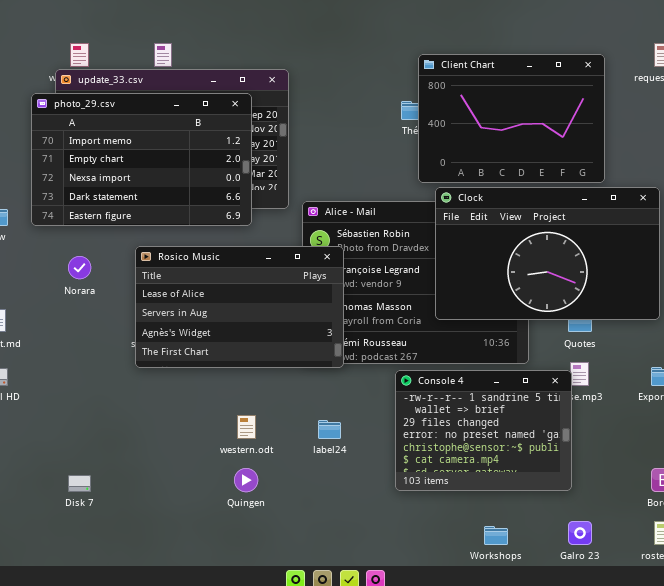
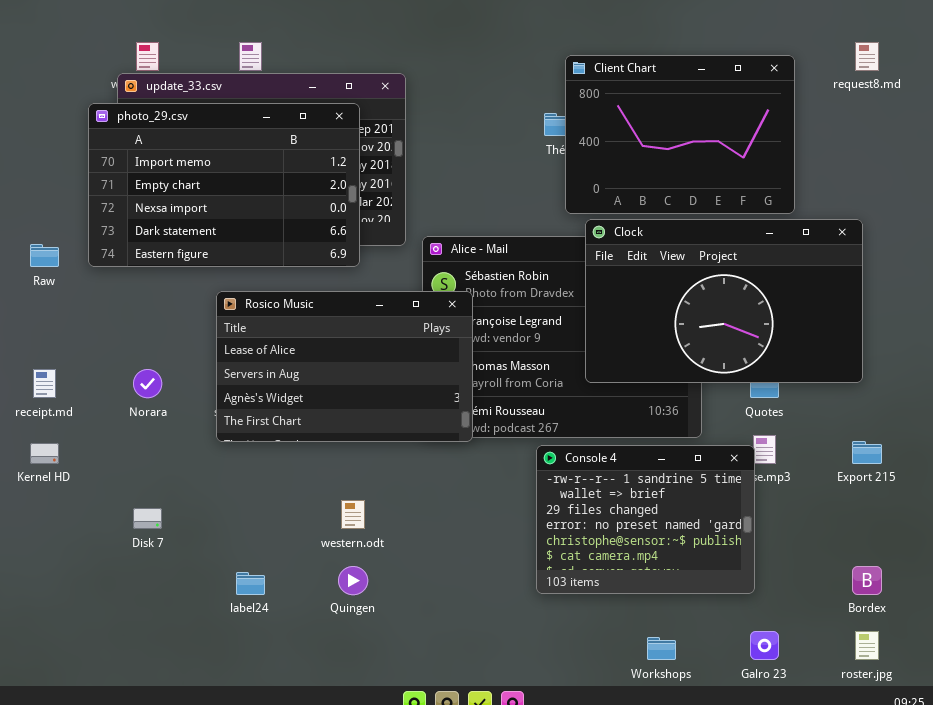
Norara: [68,256,91,279] -> [133,369,162,398], moved
label24: [318,420,341,439] -> [236,572,265,595], moved
Disk 7: [68,475,91,492] -> [133,508,162,529], moved

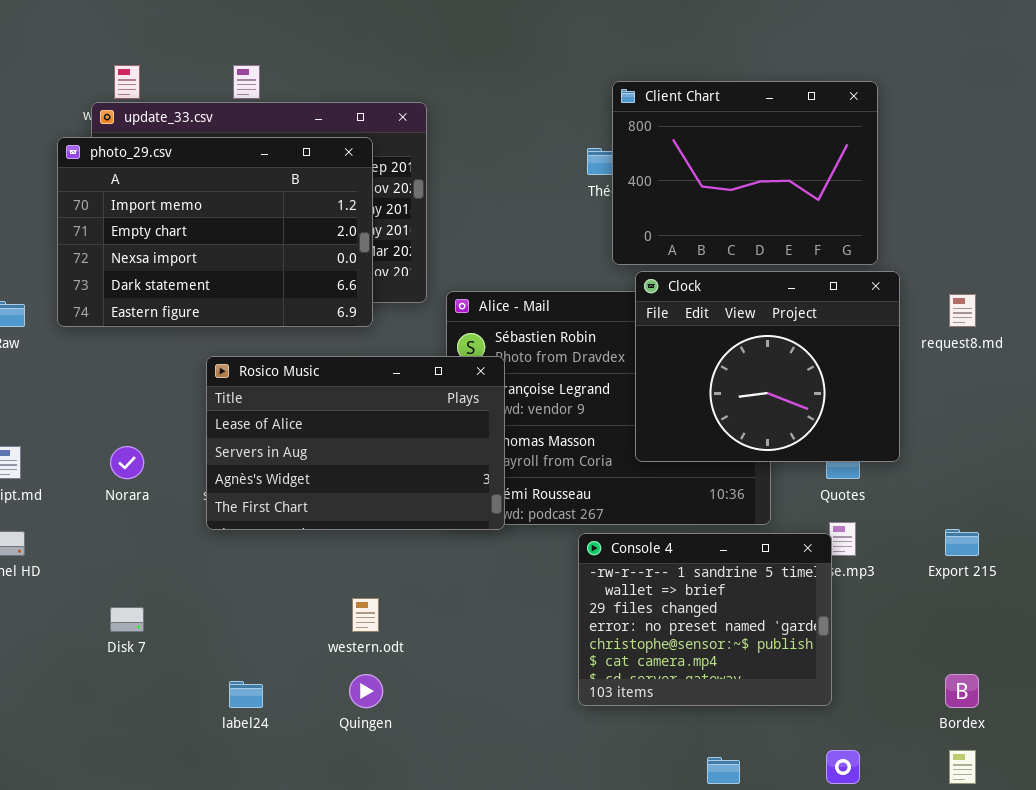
request8.md: [855,42,879,71] -> [949,294,976,327], moved
Clock: [585,219,863,383] -> [635,271,900,462], resized

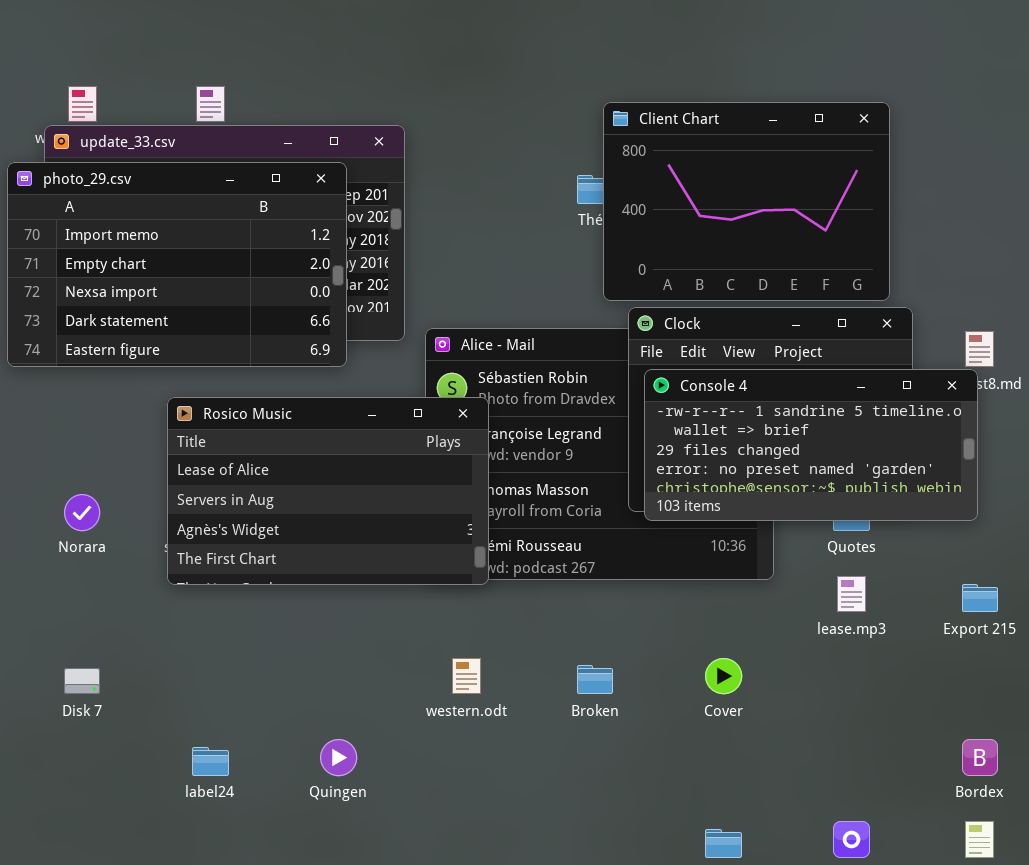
Console 4: [578,533,832,706] -> [644,369,978,521], moved, resized
western.odt: [352,598,379,632] -> [452,658,481,694], moved

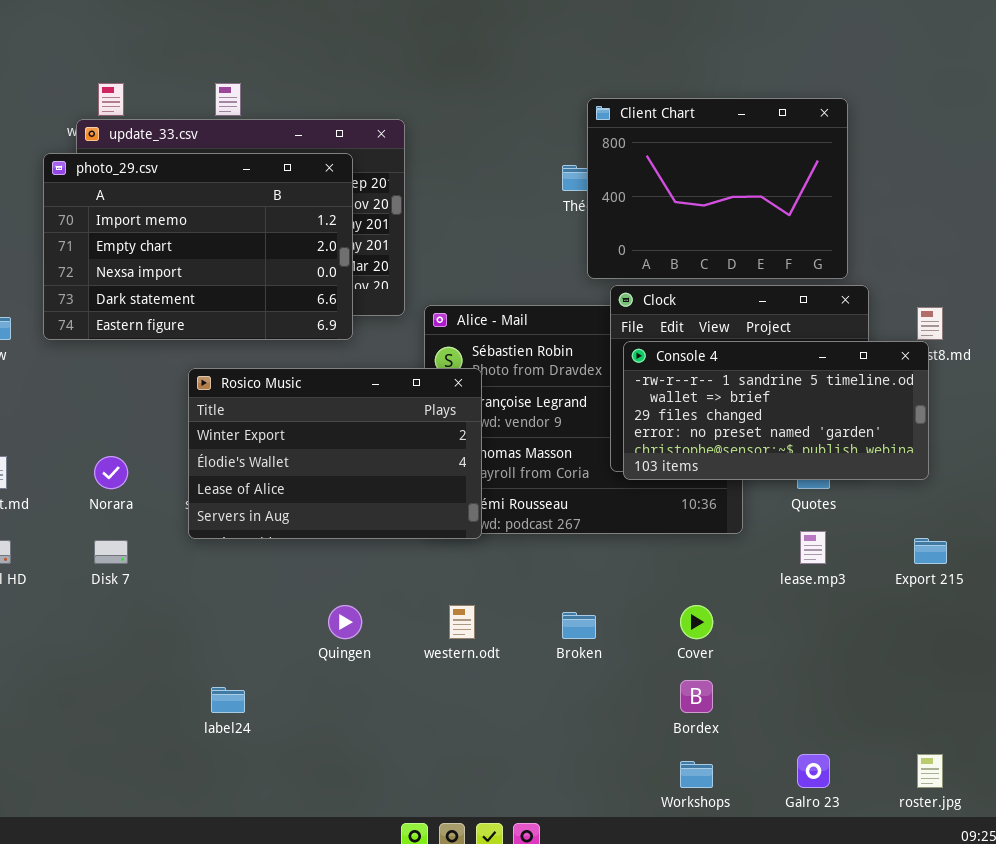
Rosico Music: [167,397,489,585] -> [188,368,482,539], scrolled up 2 rows
Disk 7: [64,668,100,694] -> [94,540,128,564], moved
Quingen: [320,739,357,776] -> [328,605,362,639], moved
Bordex: [962,739,998,776] -> [680,680,713,713], moved

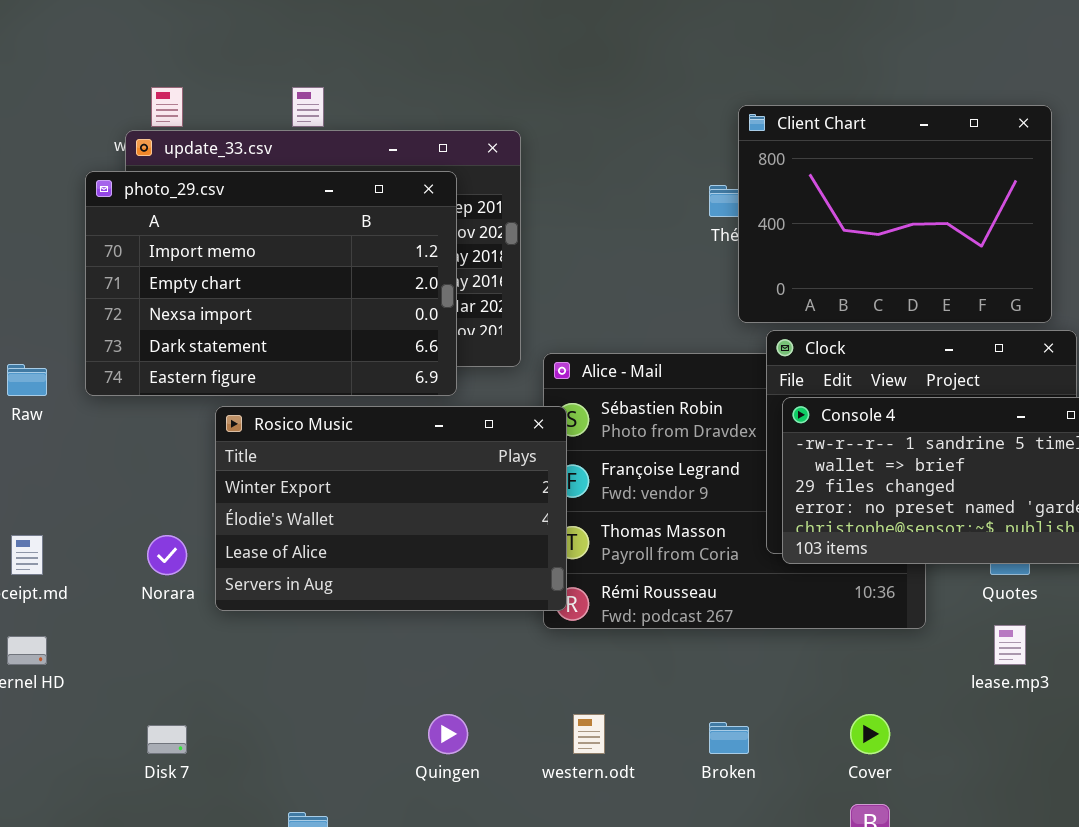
Rosico Music: [188,368,482,539] -> [215,406,567,611], moved
Disk 7: [94,540,128,564] -> [147,725,187,754], moved

